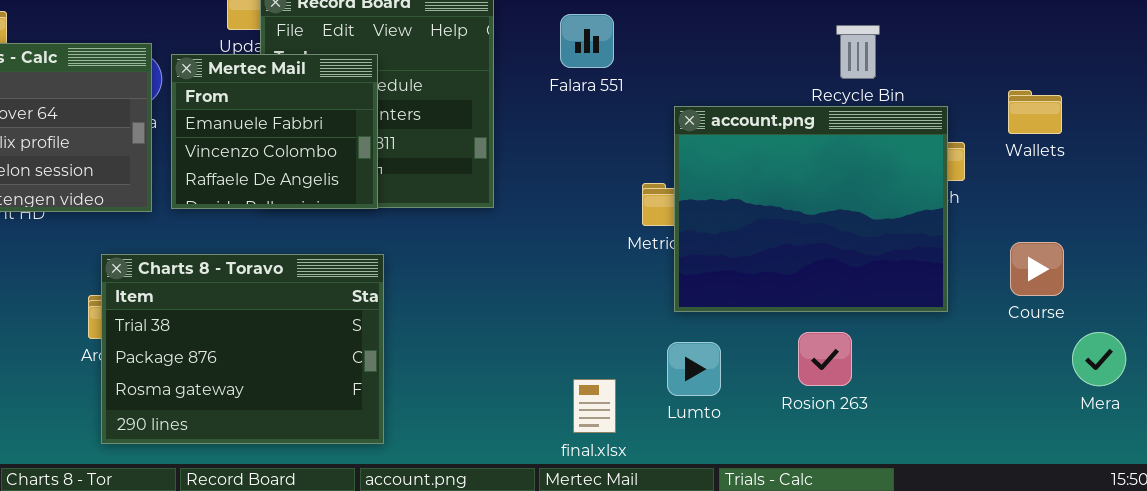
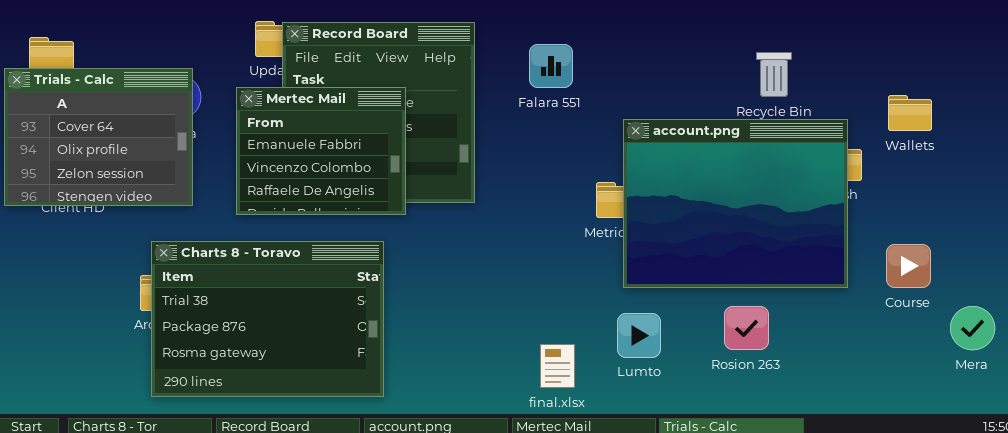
Mertec Mail: [171,54,378,209] -> [236,87,406,215], moved
Wallets: [1008,90,1062,134] -> [888,95,932,131], moved
Course: [1010,242,1064,296] -> [886,244,931,288], moved

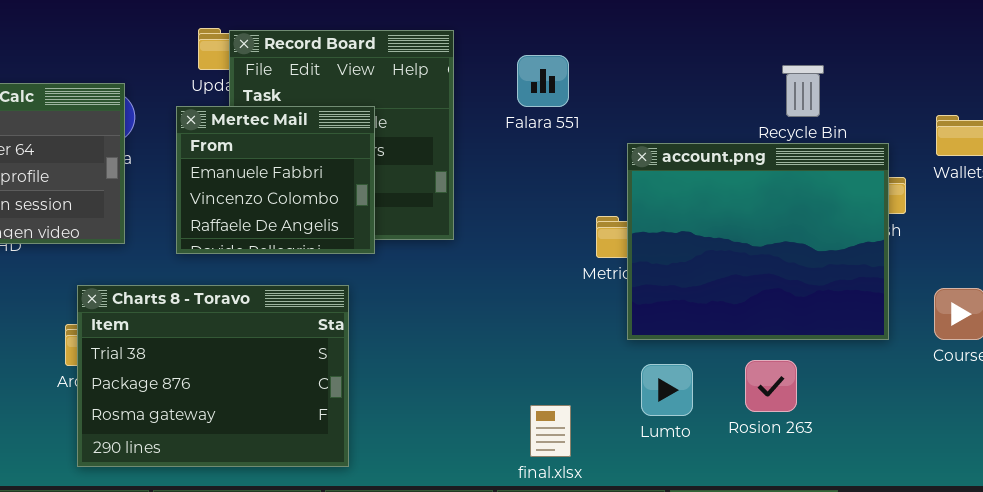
Lumto: [617,313,661,358] -> [641,364,693,416], moved

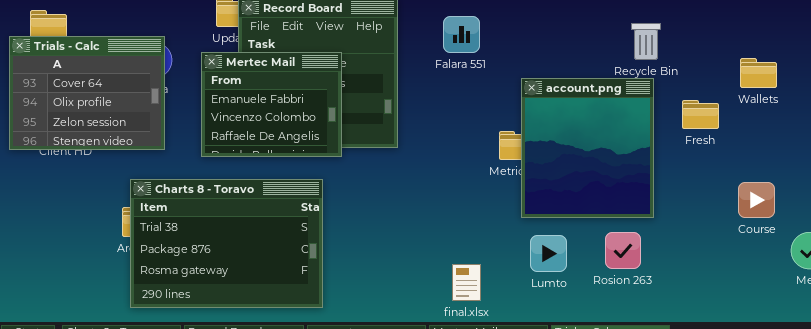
account.png: [627,143,889,340] -> [521,78,654,218], resized

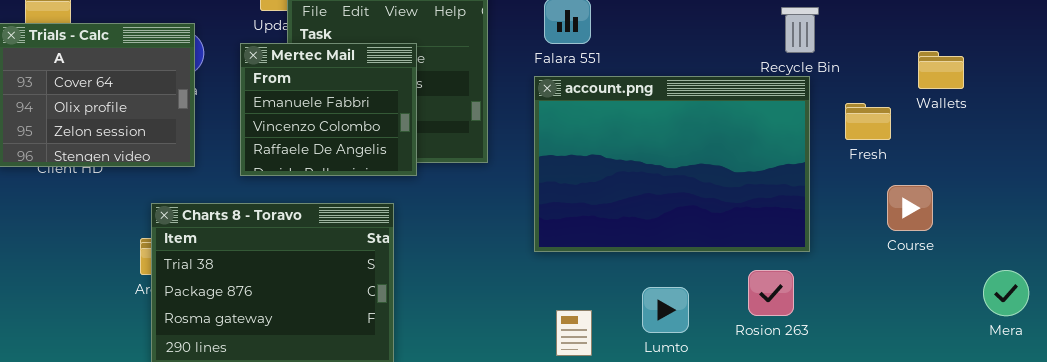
account.png: [521,78,654,218] -> [534,76,810,252], resized
Course: [738,182,775,218] -> [887,185,933,231], moved
Lumto: [530,235,567,272] -> [642,287,689,333], moved

